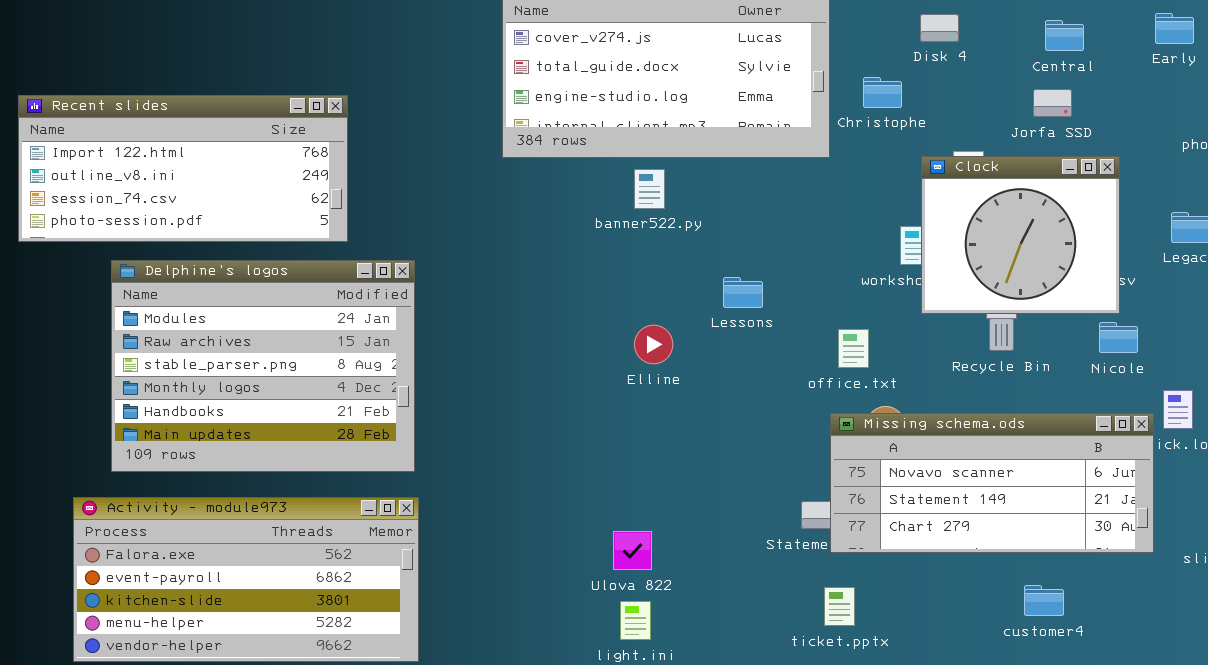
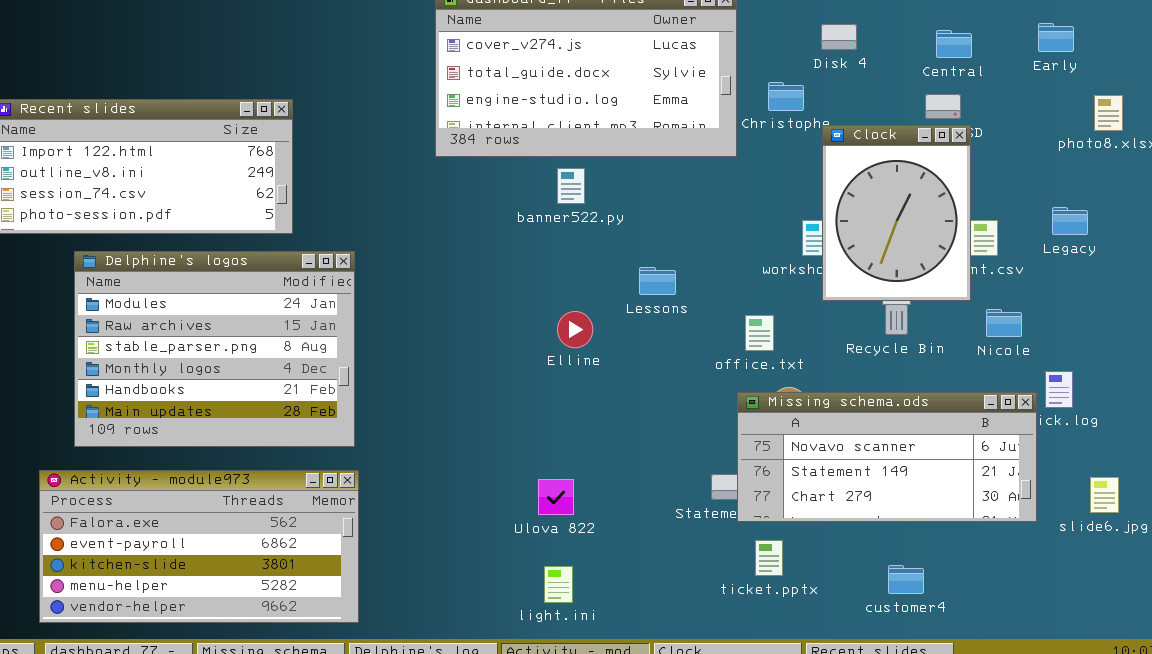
Clock: [921,156,1120,314] -> [822,125,971,301], resized
Ulova 822: [613,531,652,570] -> [538,479,574,515], moved
customer4: [1024,585,1064,616] -> [888,565,924,594], moved
ticket.pptx: [824,587,855,626] -> [755,540,783,576], moved

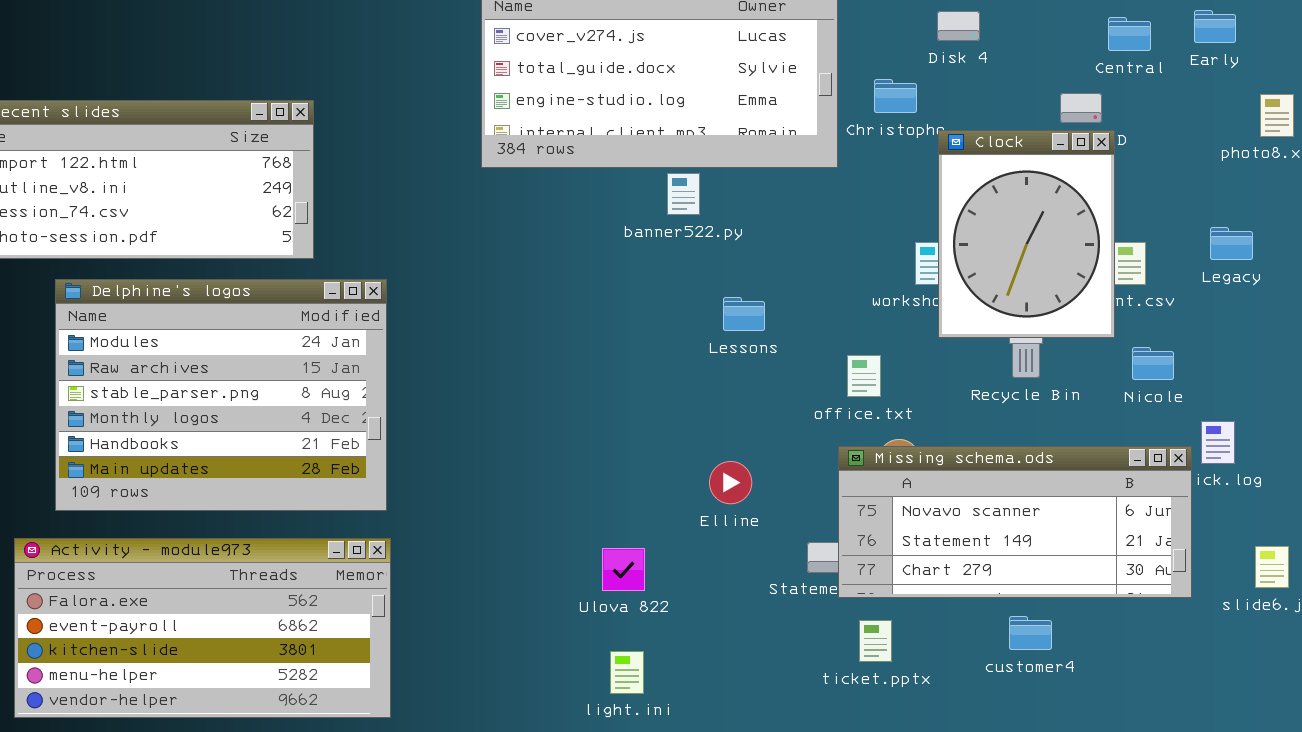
Central: [936,30,972,58] -> [1108,17,1151,51], moved
banner522.py: [557,168,585,204] -> [667,173,700,215], moved
Elline: [557,311,593,348] -> [709,461,752,504], moved
customer4: [888,565,924,594] -> [1009,616,1052,650], moved

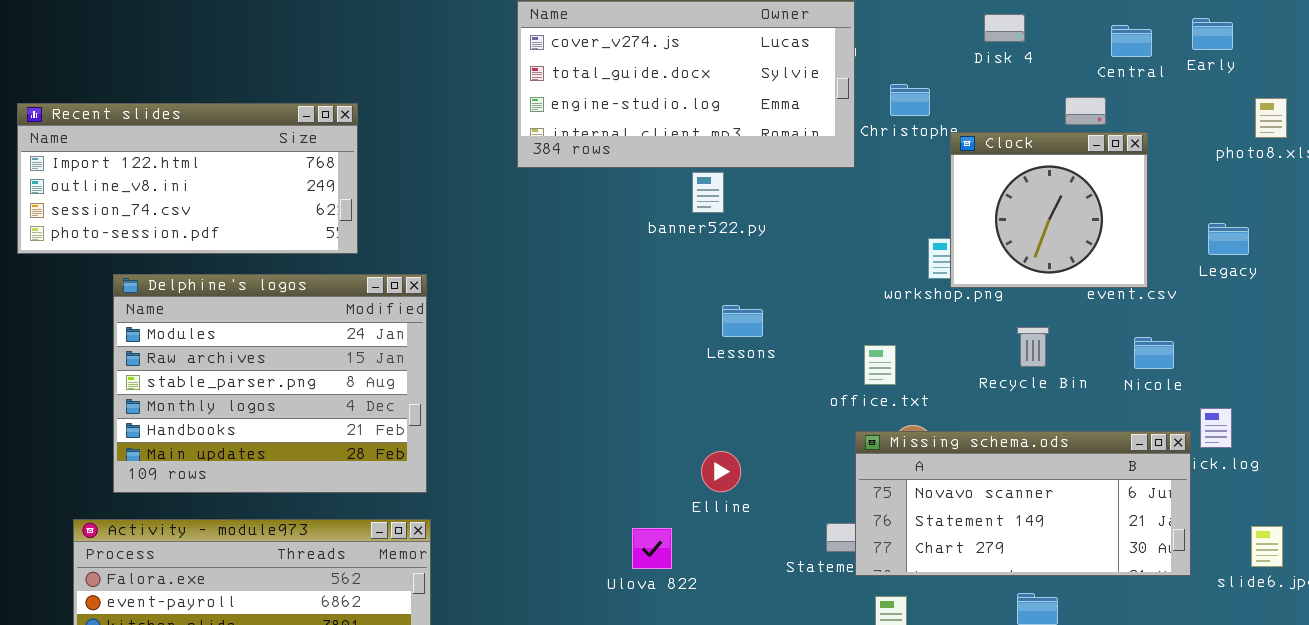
Disk 4: [937,11,980,41] -> [984,14,1025,42], moved
Clock: [938,130,1115,338] -> [950,132,1148,288], resized
Lessons: [723,297,765,331] -> [722,305,763,337], moved
Elline: [709,461,752,504] -> [701,451,741,492], moved

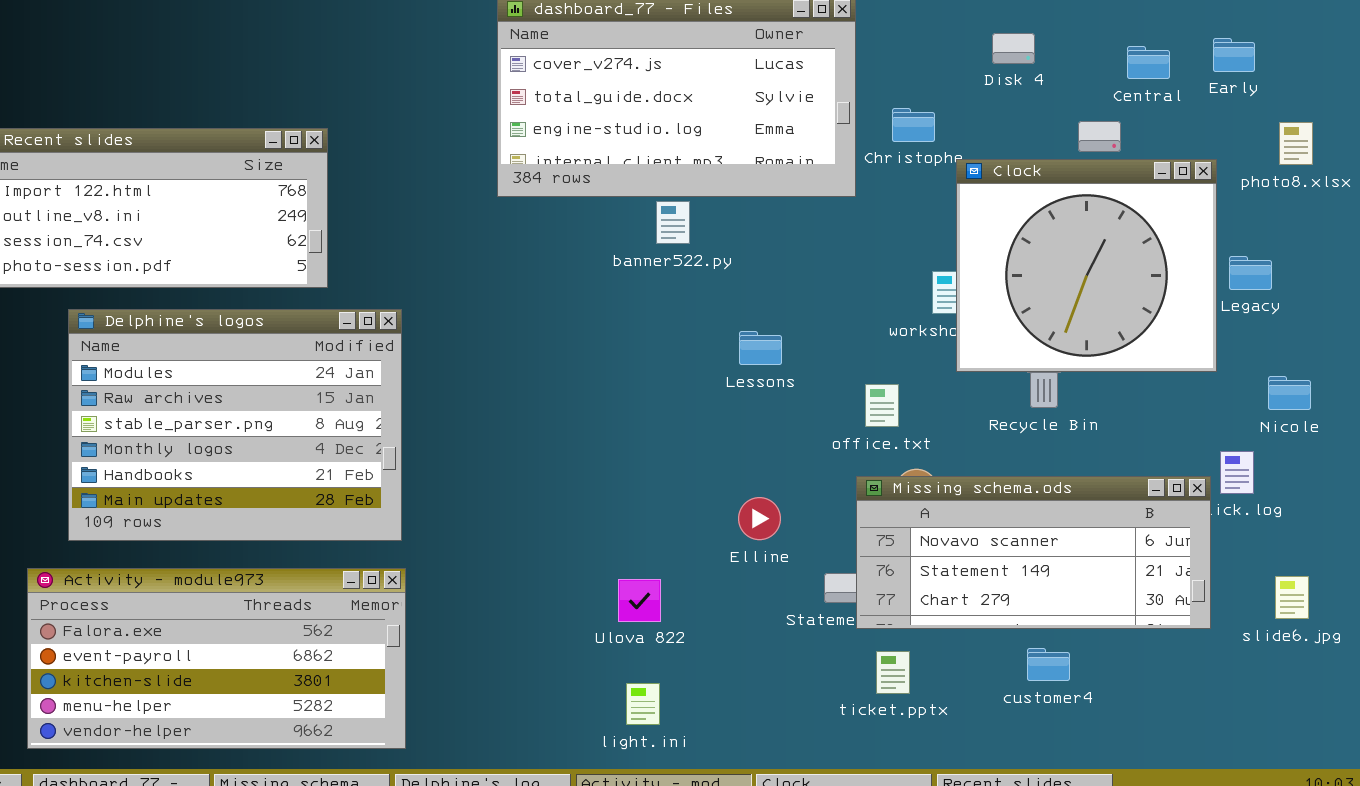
Clock: [950,132,1148,288] -> [956,159,1217,372], resized
banner522.py: [692,172,724,213] -> [656,201,690,244], moved
Lessons: [722,305,763,337] -> [739,331,782,365], moved
Nicole: [1134,337,1174,369] -> [1268,376,1311,410], moved
Elline: [701,451,741,492] -> [738,497,781,540], moved

